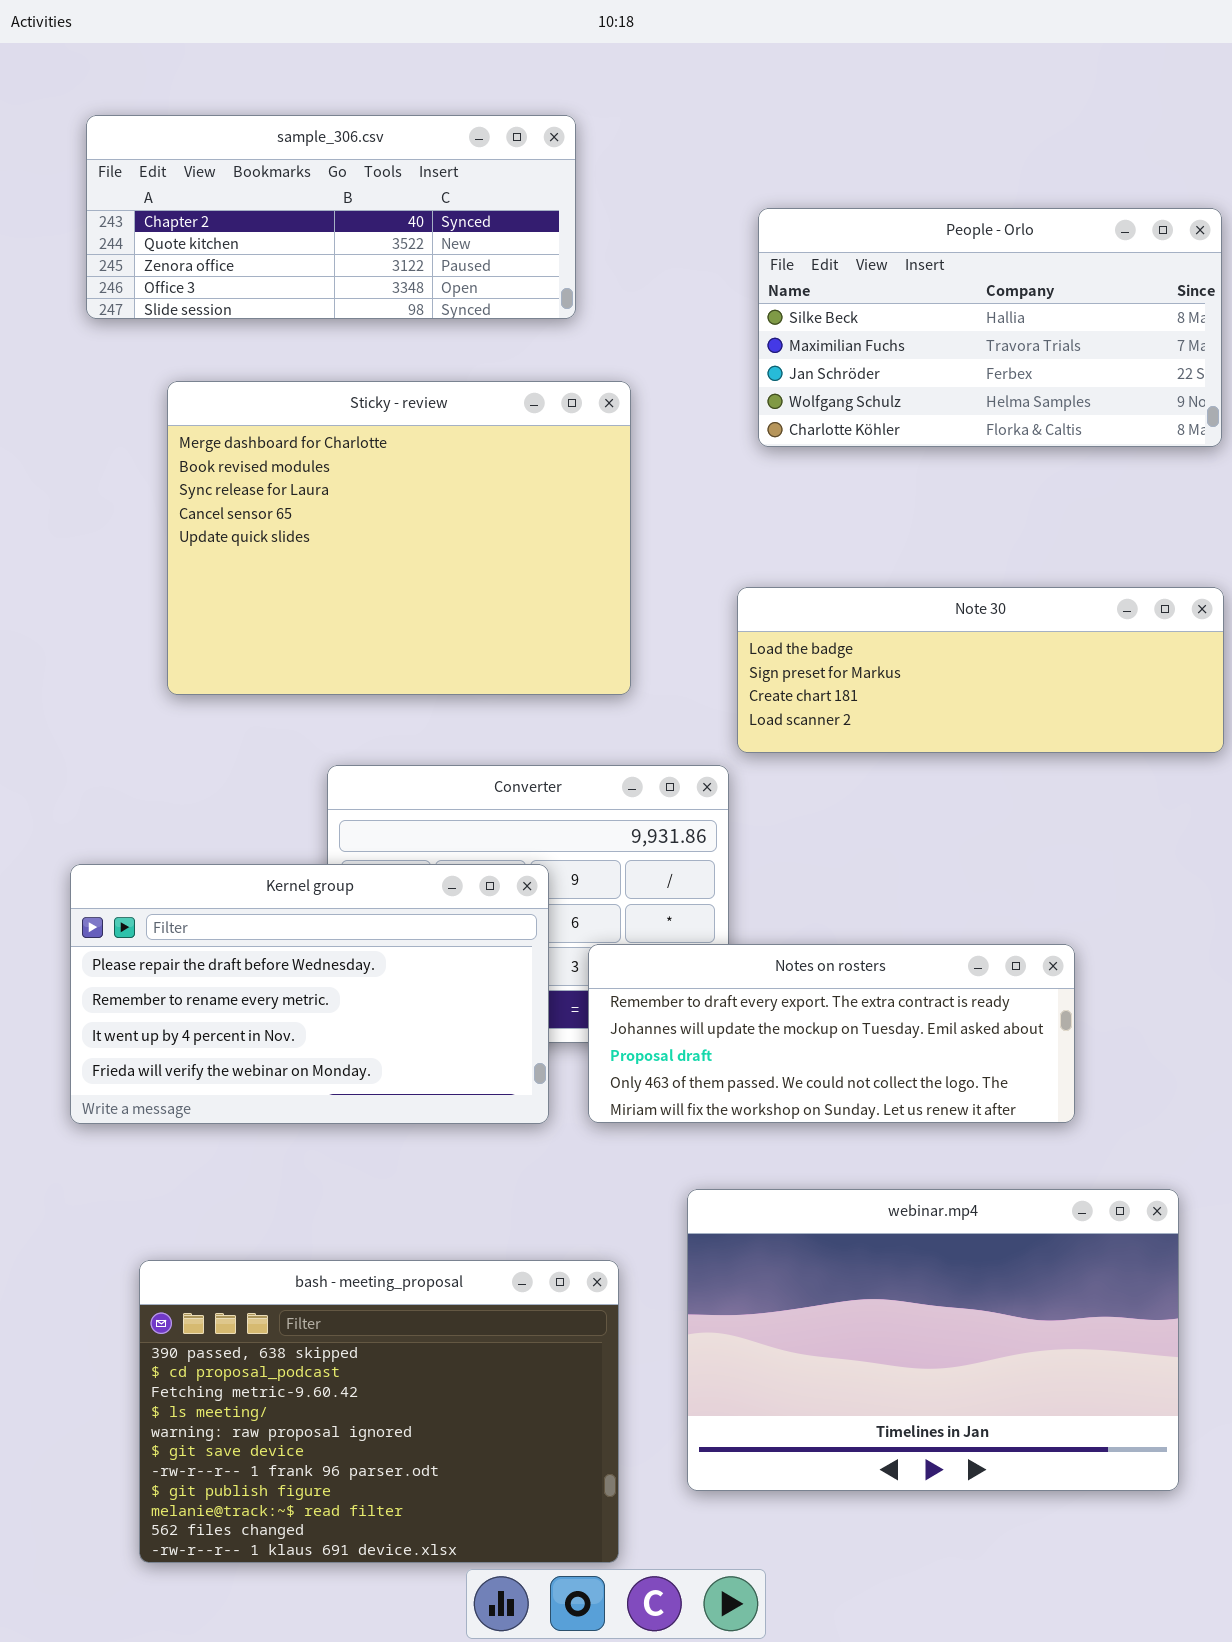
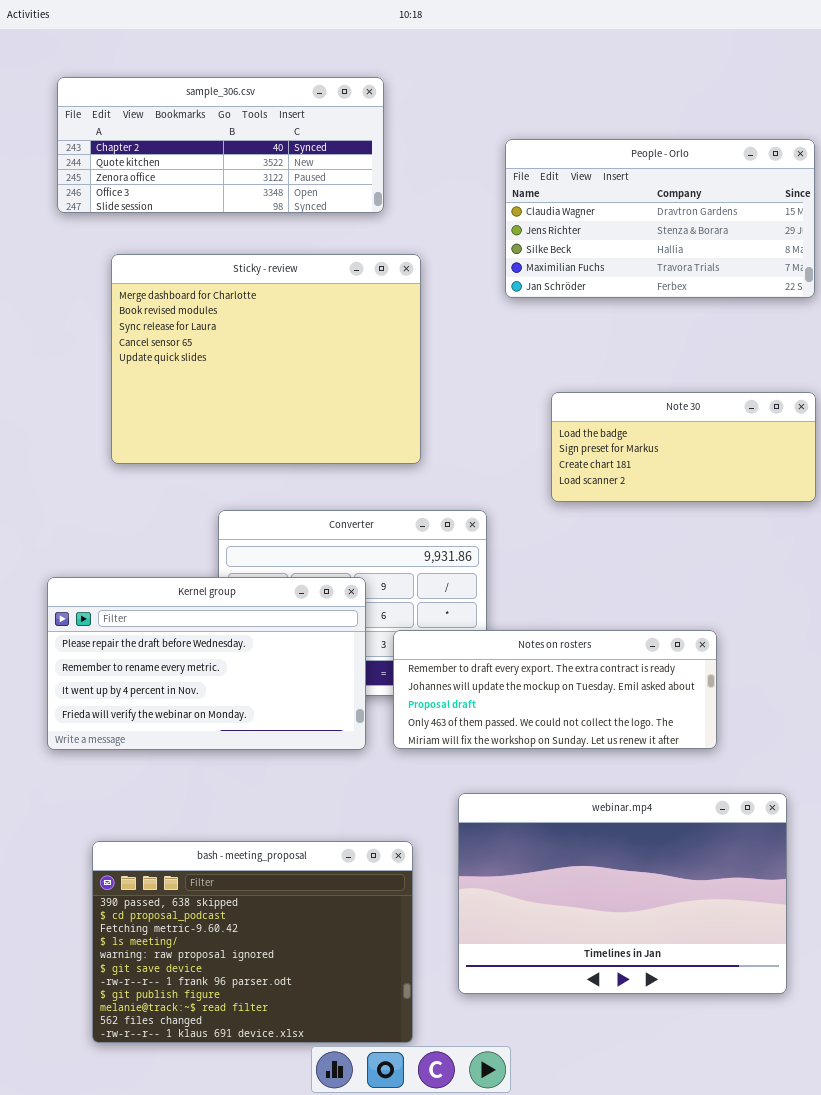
People - Orlo: [758,208,1222,447] -> [505,139,815,298], scrolled up 2 rows
Note 30: [737,587,1224,753] -> [551,392,816,502], resized

